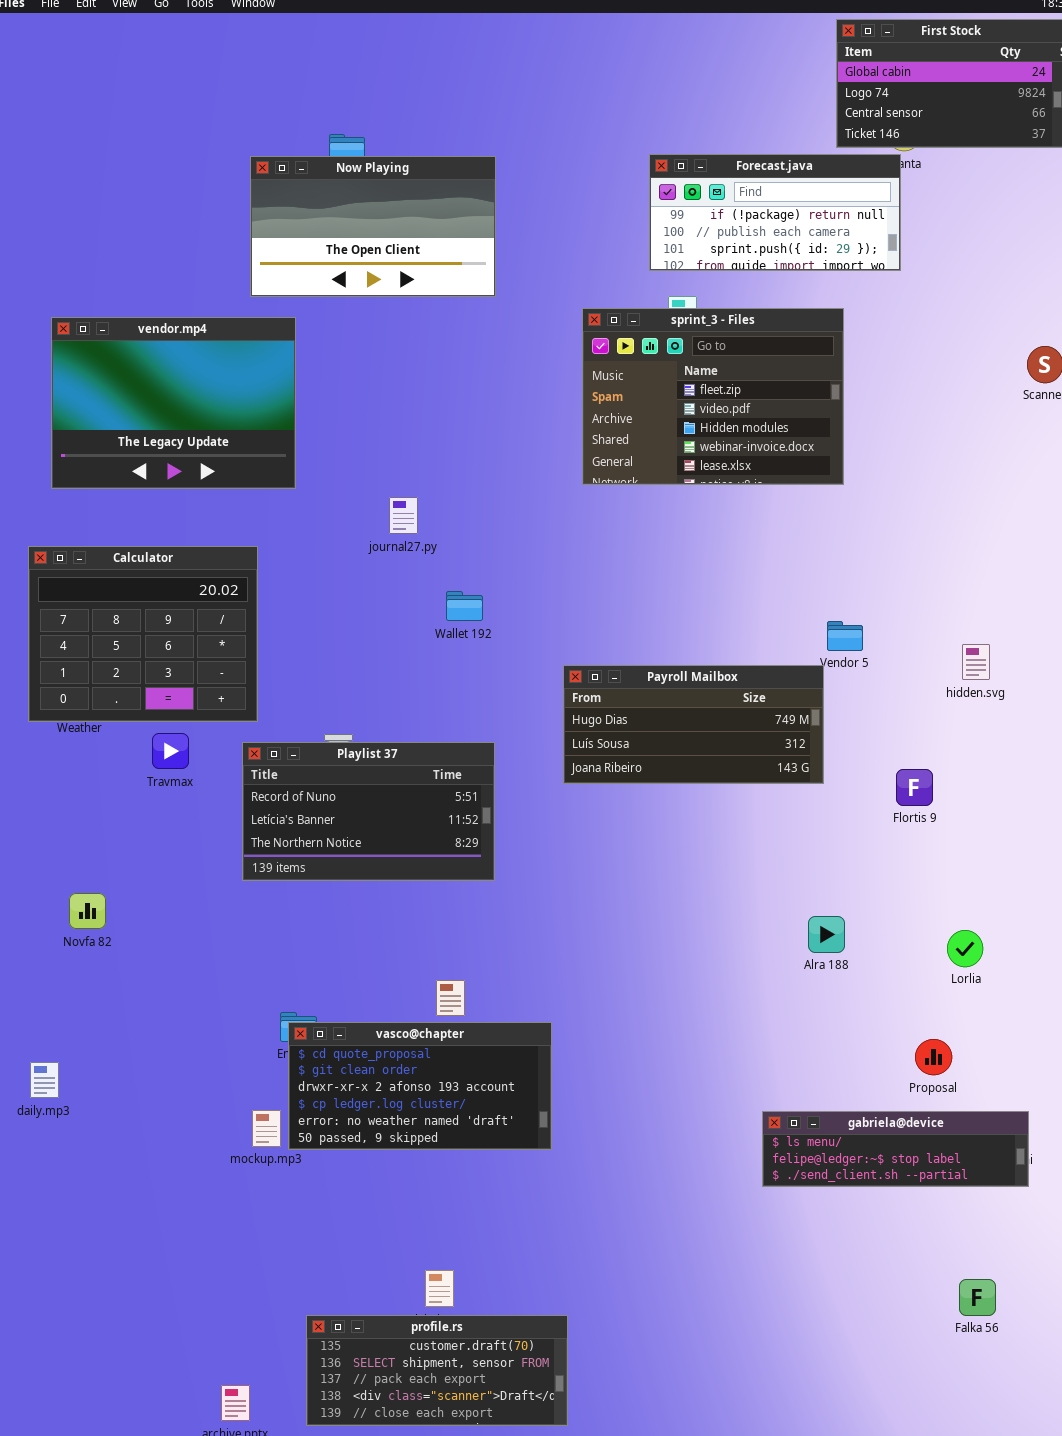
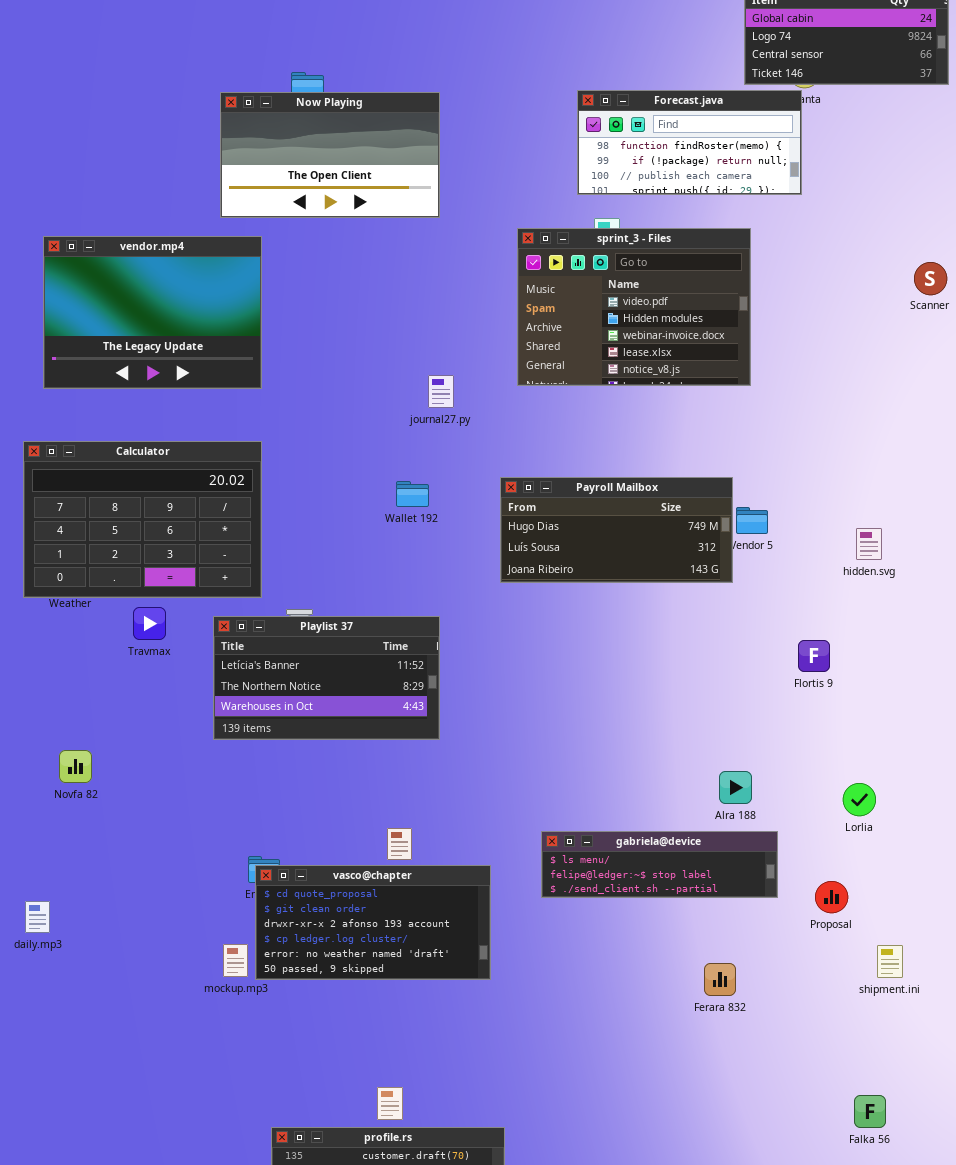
Forecast.java: [649,154,901,271] -> [577,90,802,195], scrolled up 1 row
sprint_3 - Files: [582,308,844,485] -> [517,228,751,386], scrolled down 1 row
journal27.py: [389,497,418,534] -> [428,375,454,408], moved
Calculator: [28,546,258,722] -> [23,441,262,598], resized
Payroll Mailbox: [563,665,824,784] -> [500,477,733,583], moved
Playlist 37: [242,742,495,881] -> [213,616,440,740], scrolled down 1 row
gabriela@device: [762,1111,1029,1187] -> [541,831,778,898], moved

